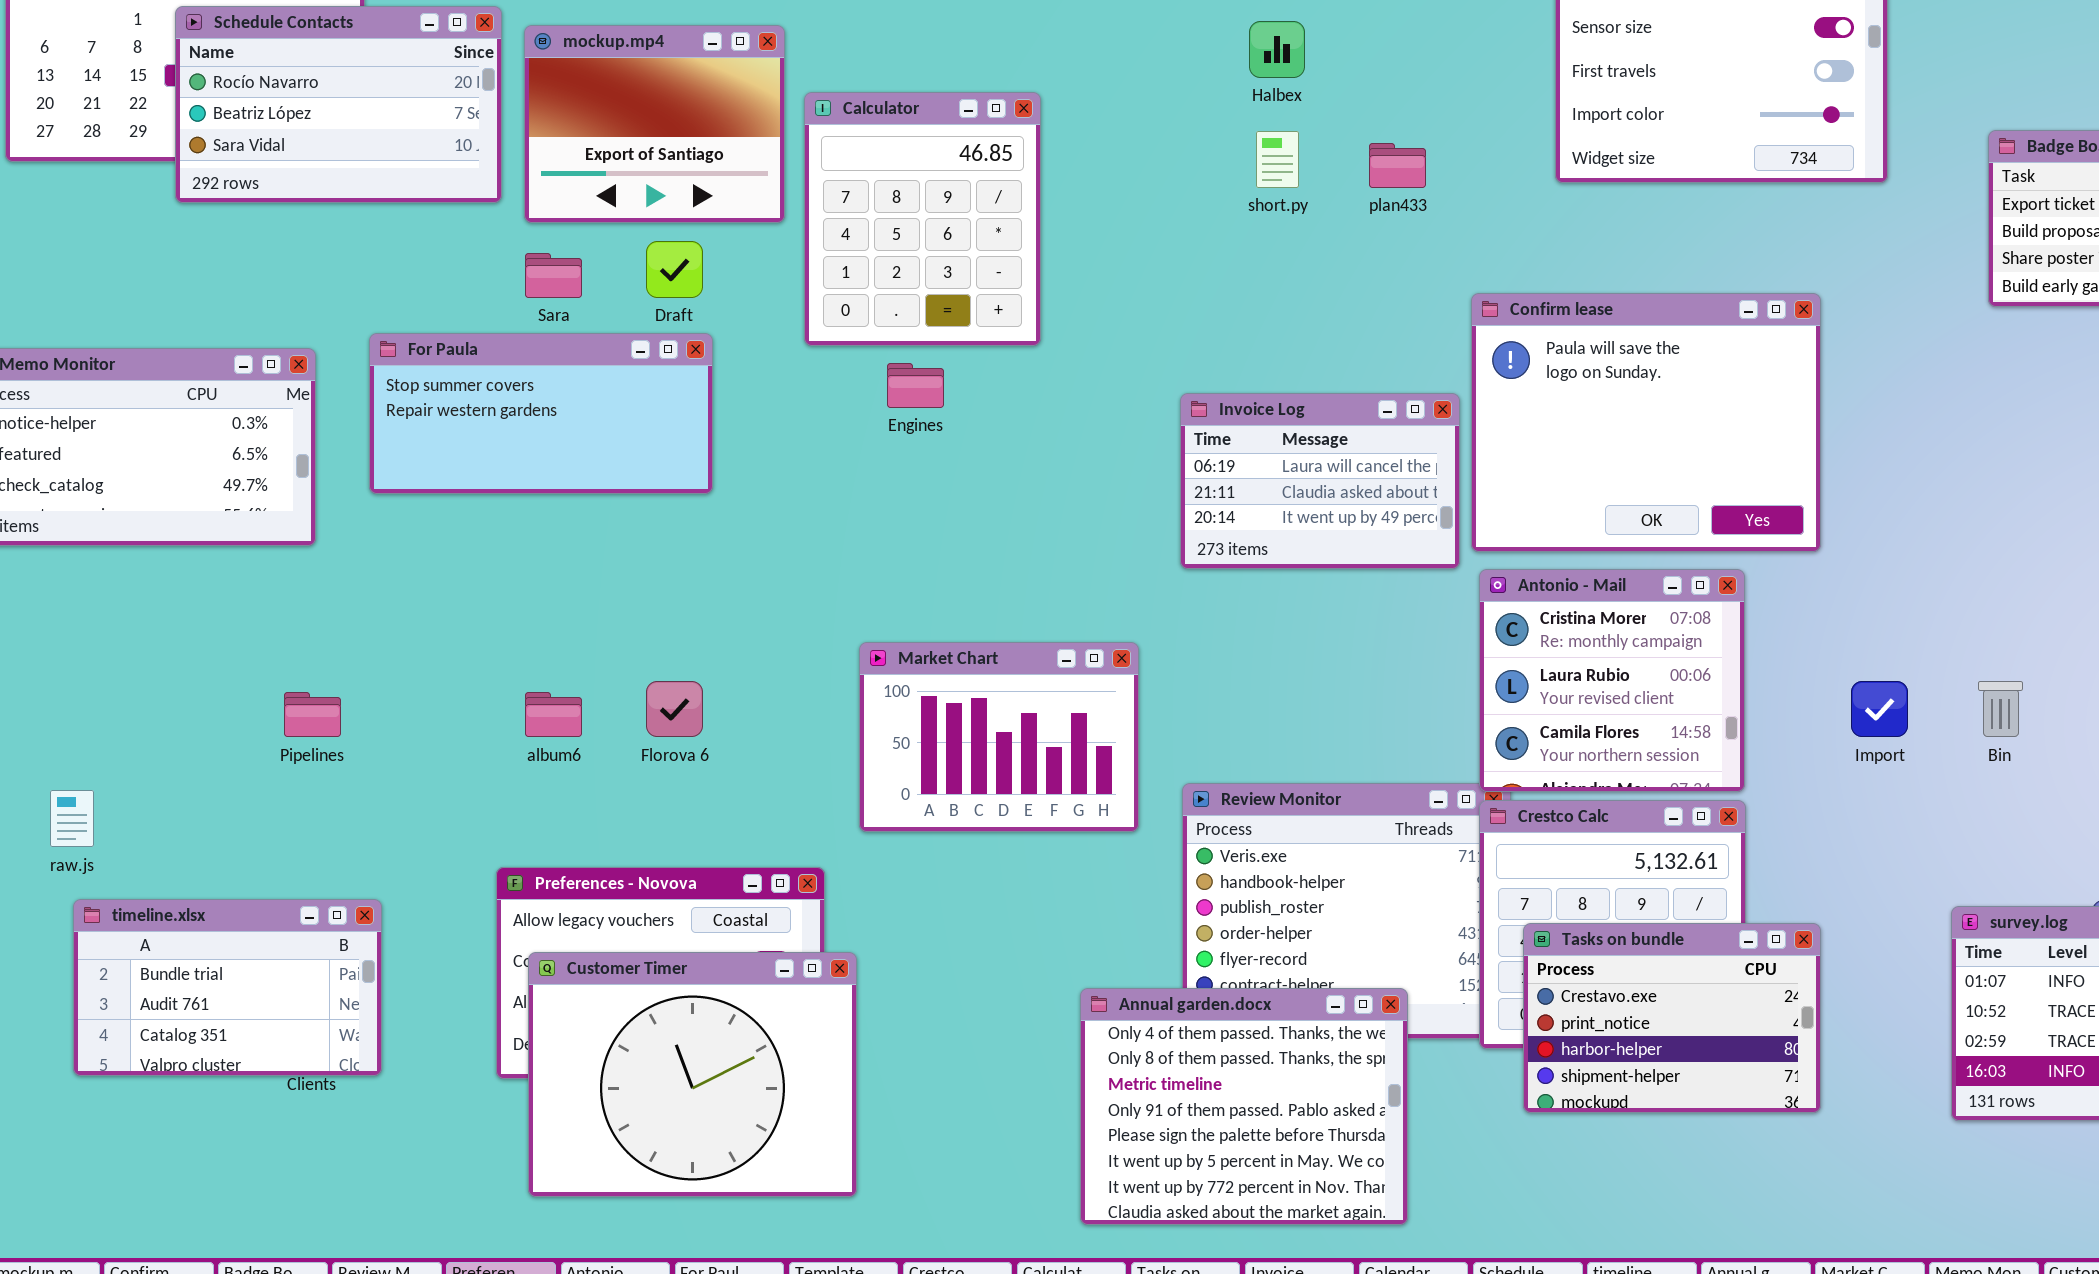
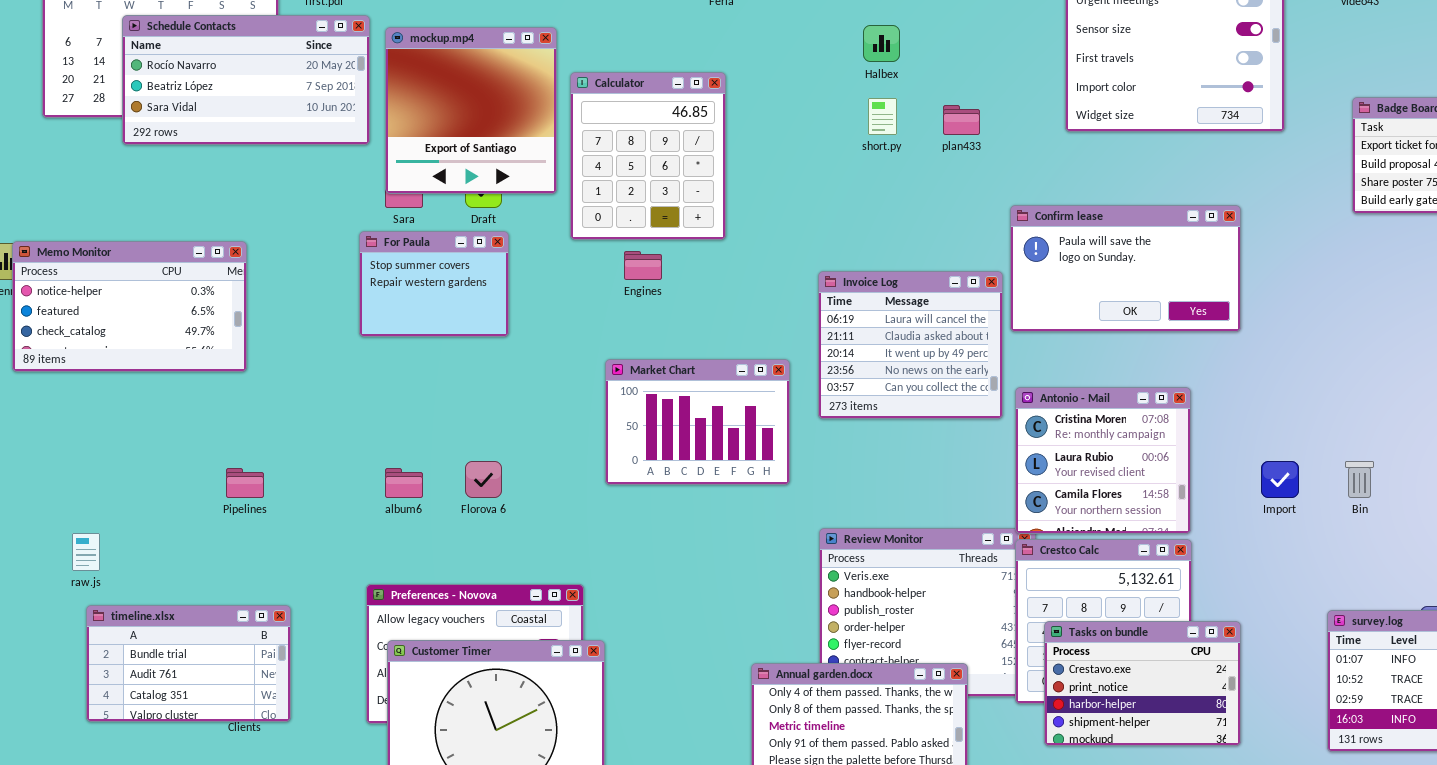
Schedule Contacts: [175,6,502,203] -> [122,15,370,145], resized
mockup.mp4: [524,25,785,223] -> [385,27,557,194], resized
Confirm lease: [1471,293,1821,552] -> [1010,205,1241,332], resized
For Paula: [369,333,713,494] -> [359,231,509,337], resized
Invoice Log: [1180,393,1460,569] -> [818,271,1003,419], resized
Market Chart: [859,642,1139,832] -> [605,359,790,485], moved

